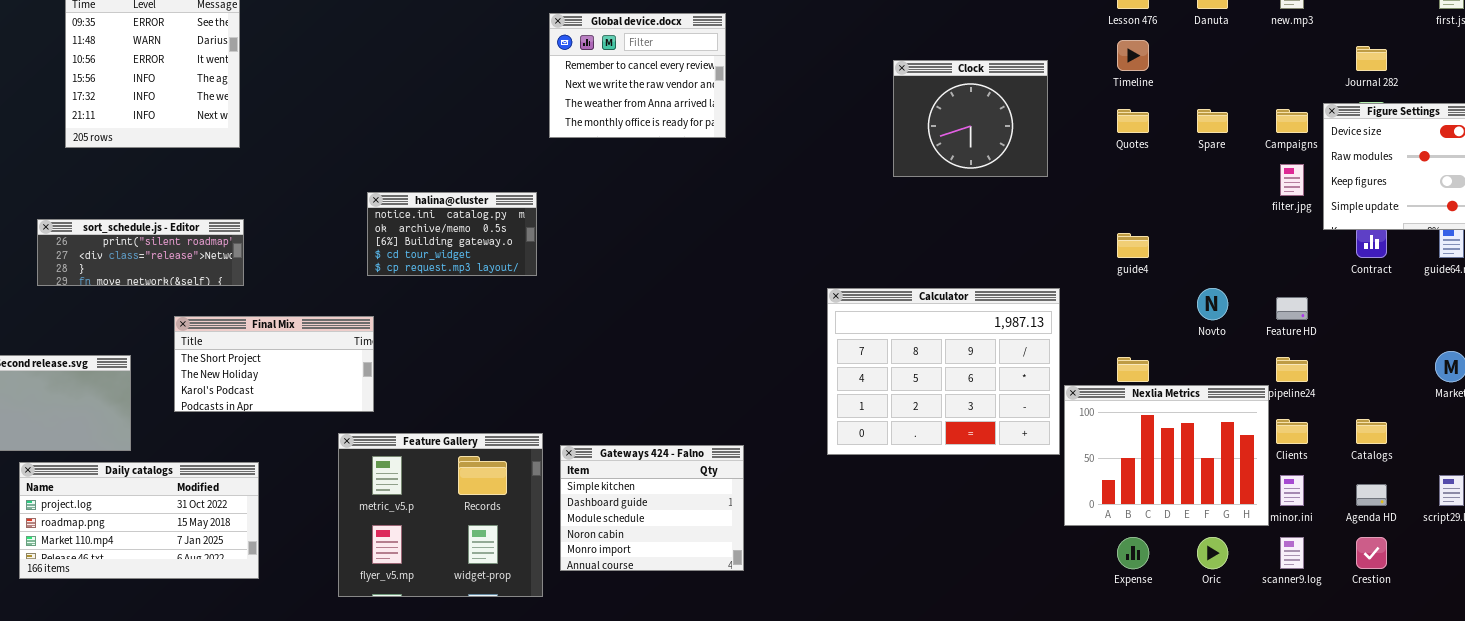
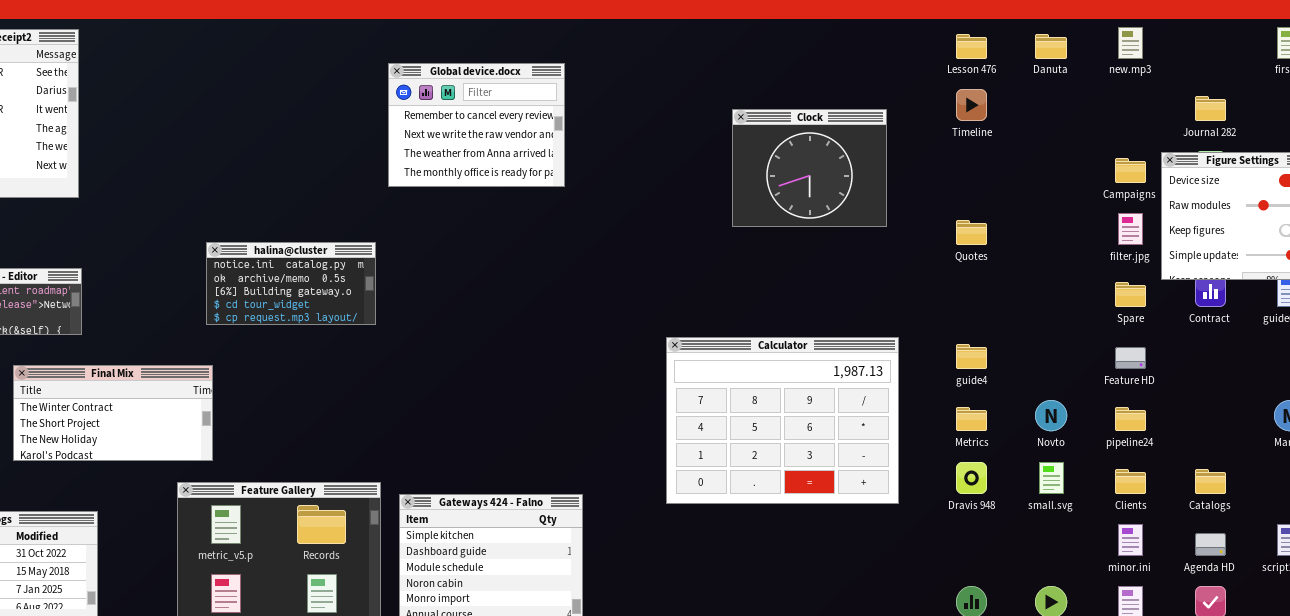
Quotes: [1117,109,1149,133] -> [956,220,987,245], moved
Spare: [1197,109,1228,133] -> [1115,282,1146,307], moved
guide4: [1117,233,1149,258] -> [956,344,987,369], moved
Novto: [1197,288,1228,320] -> [1035,400,1067,431], moved
Final Mix: [174,316,374,412] -> [13,365,213,461], scrolled up 1 row
Nexlia Metrics: [1064,385,1269,526] -> none, closed

